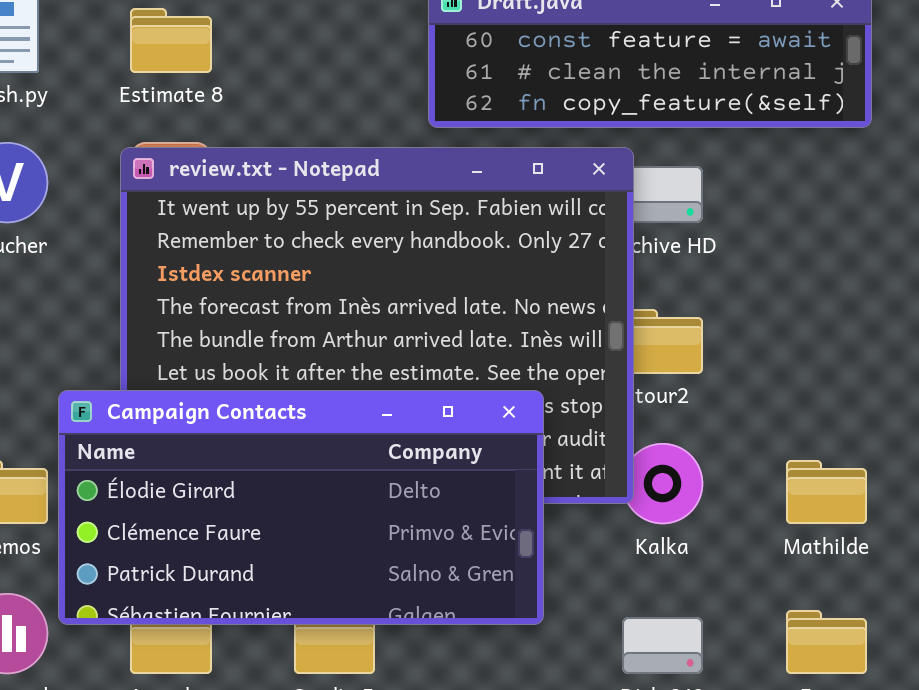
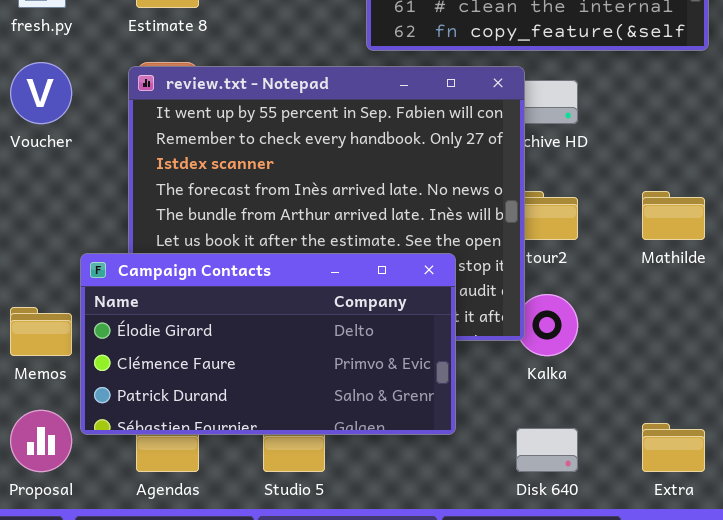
Mathilde: [786,460,867,524] -> [642,191,705,240], moved

